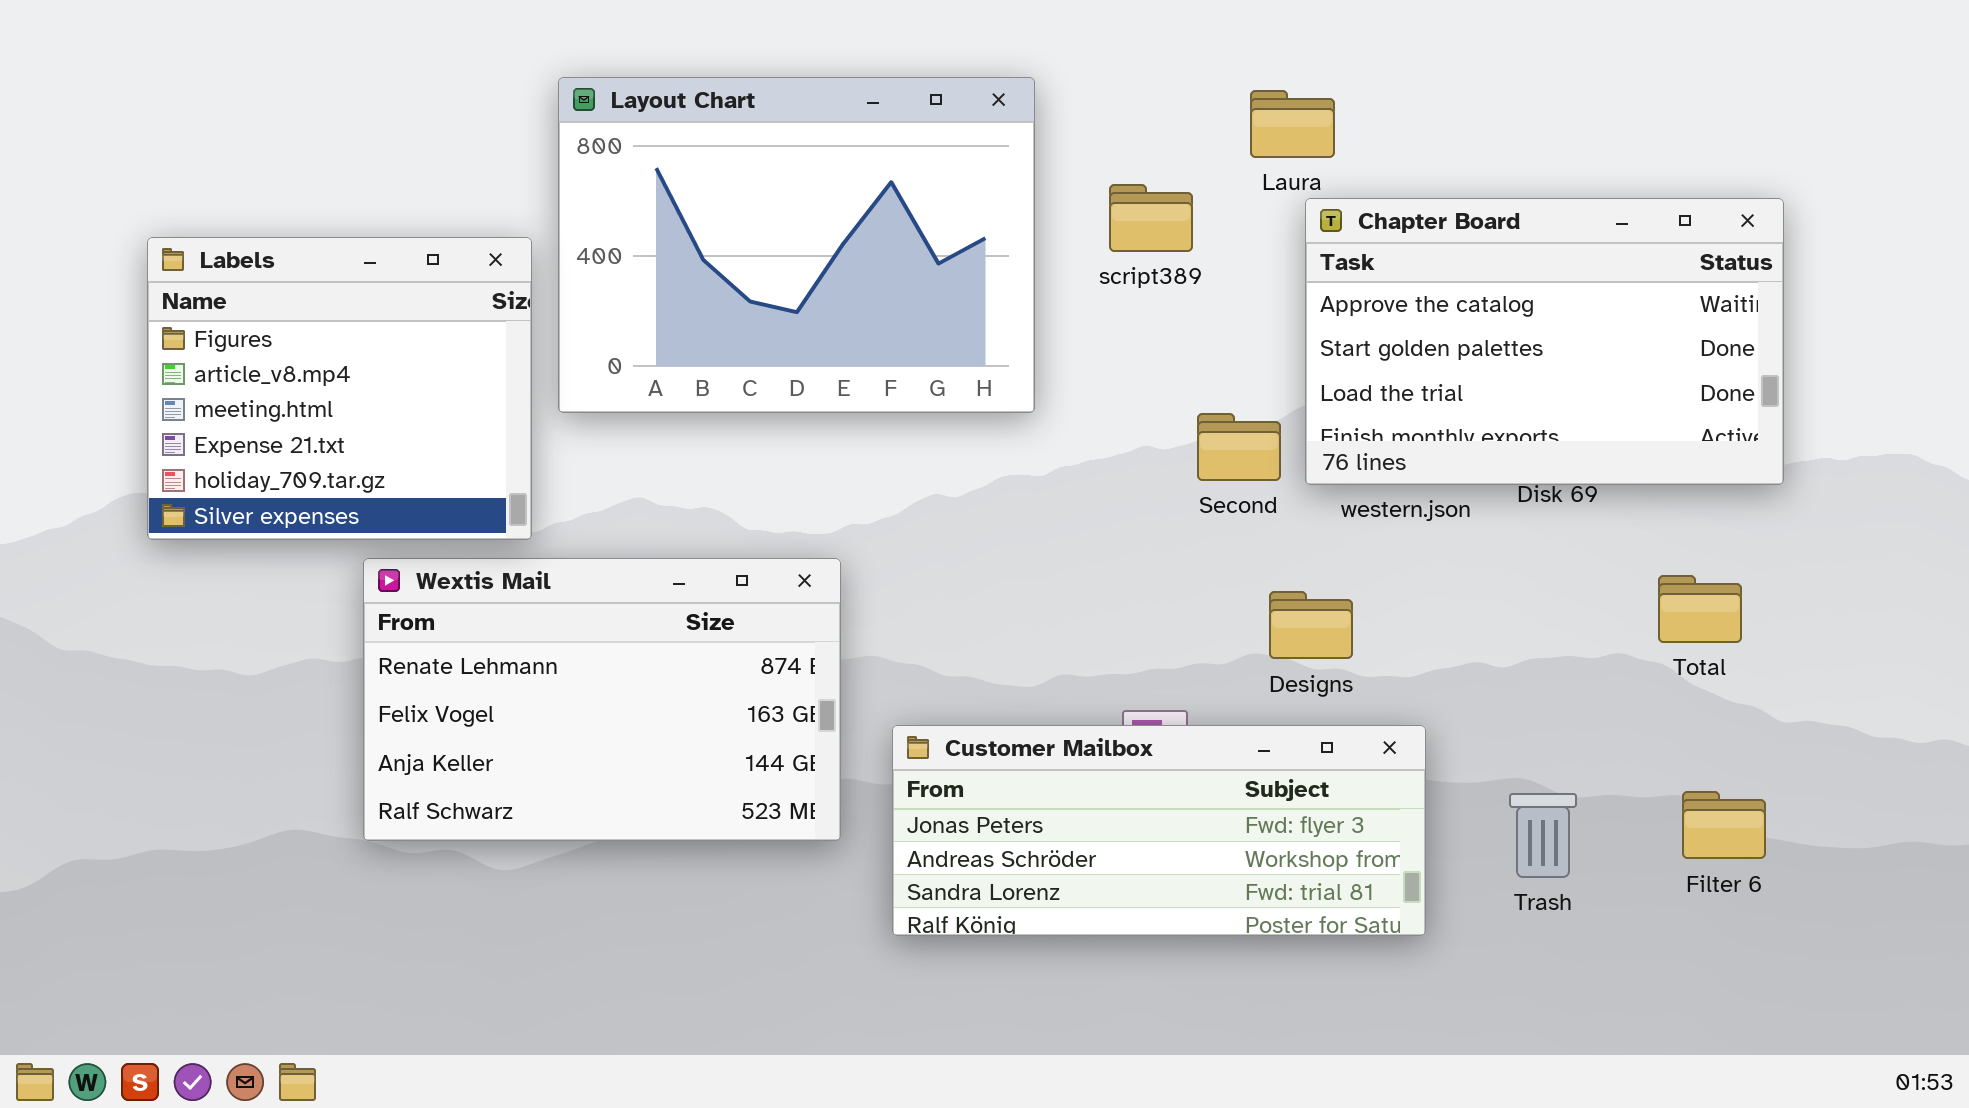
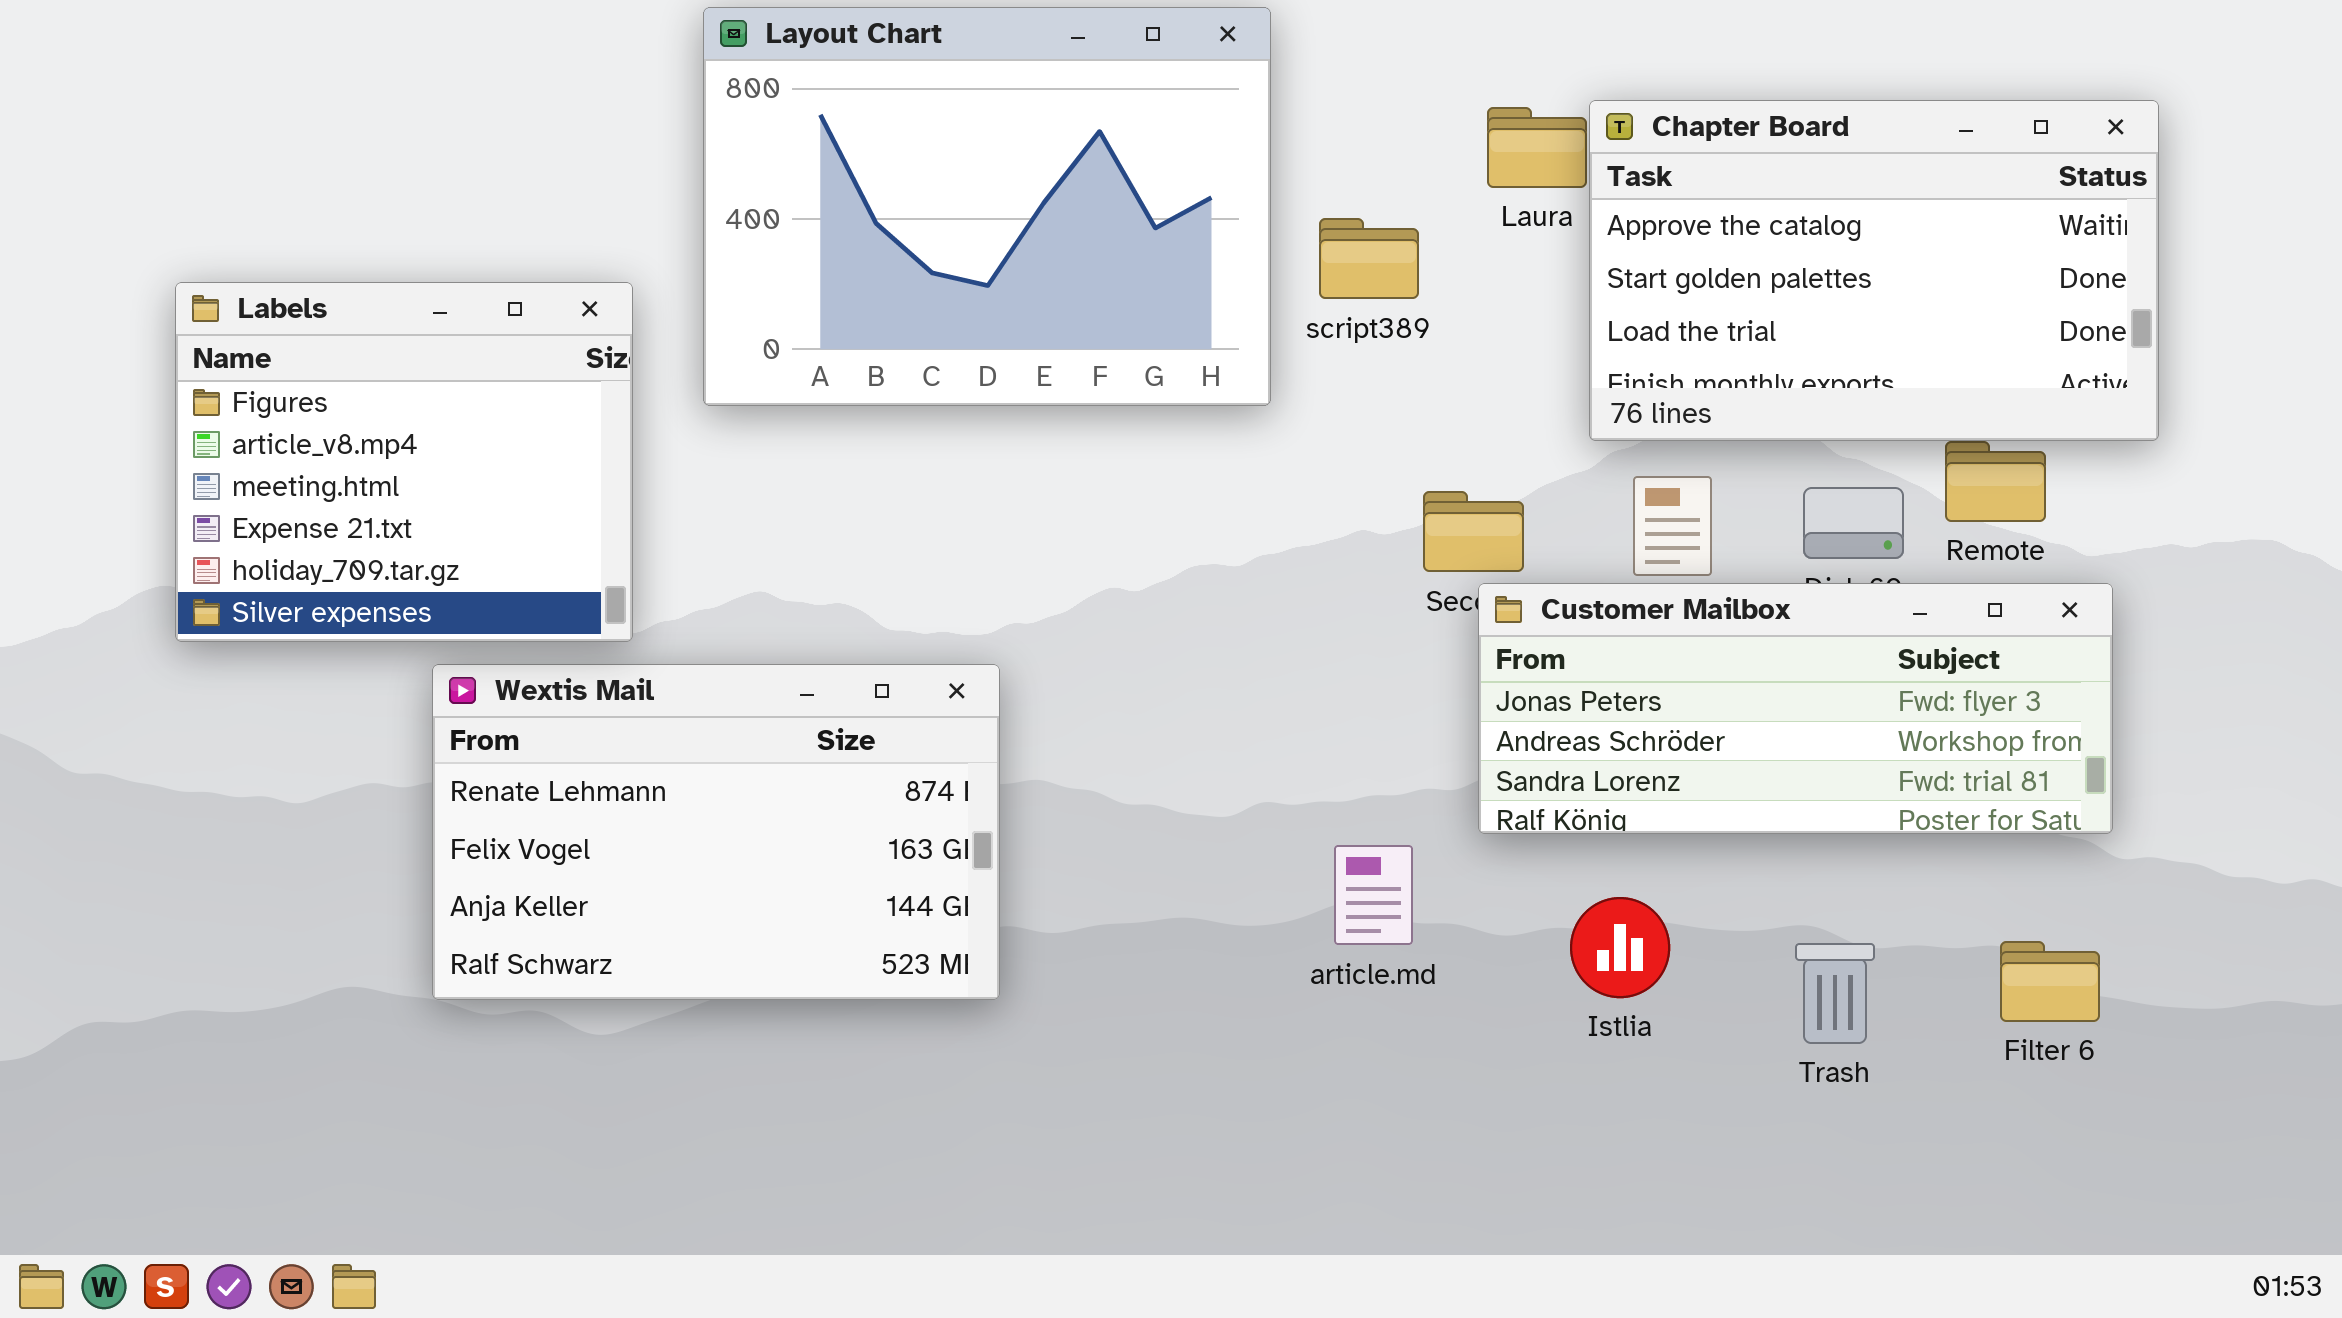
Layout Chart: [558,77,1035,413] -> [703,7,1271,406], moved
Chapter Board: [1305,198,1784,485] -> [1589,100,2159,441], moved
Customer Mailbox: [892,725,1426,936] -> [1478,583,2113,834], moved

